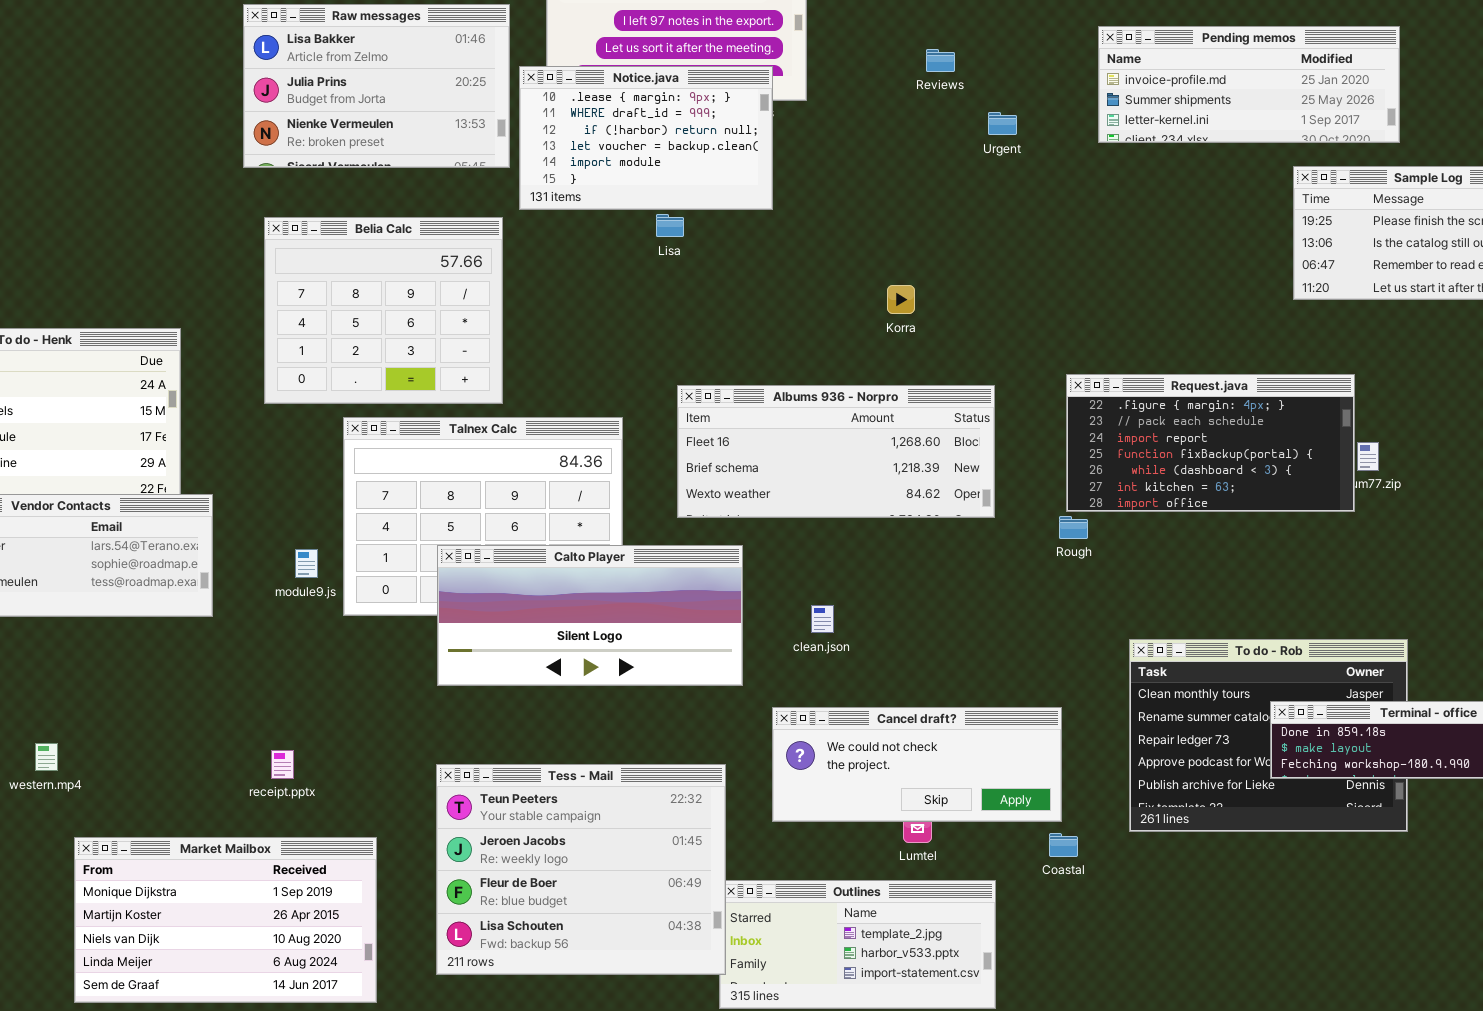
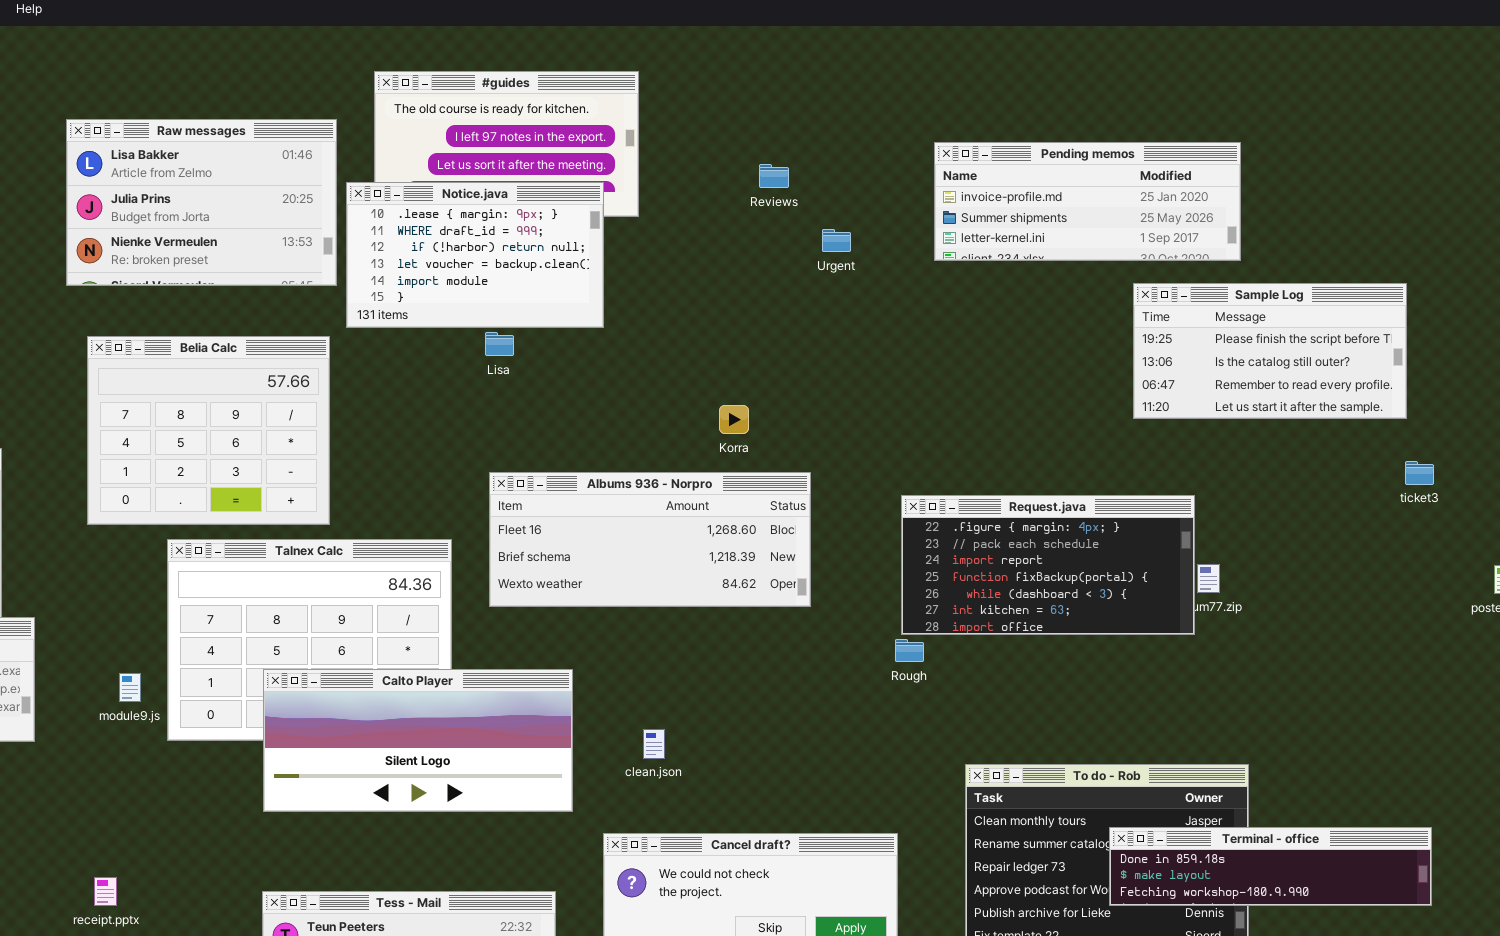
Albums 936 - Norpro: [677,385,995,518] -> [489,472,811,607], moved

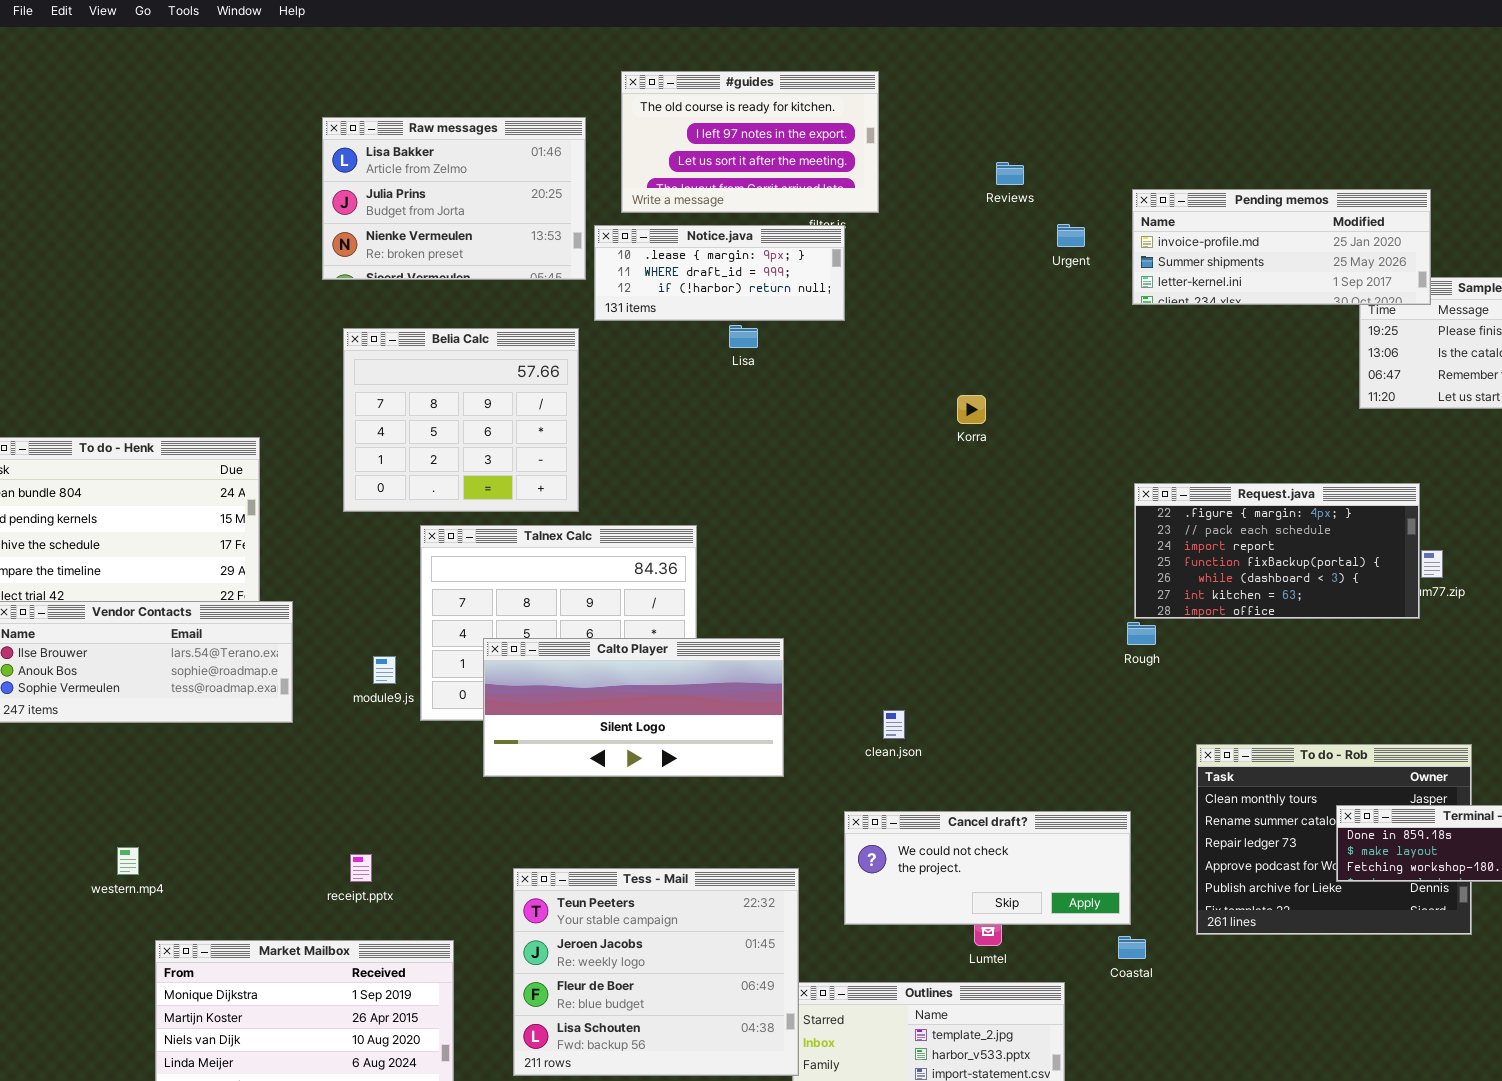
Pending memos: [934,142,1241,261] -> [1132,189,1431,305], moved
Notice.java: [346,182,604,328] -> [594,225,845,321], resized
Albums 936 - Norpro: [489,472,811,607] -> none, closed
Calto Player: [263,669,573,812] -> [483,638,784,777], moved

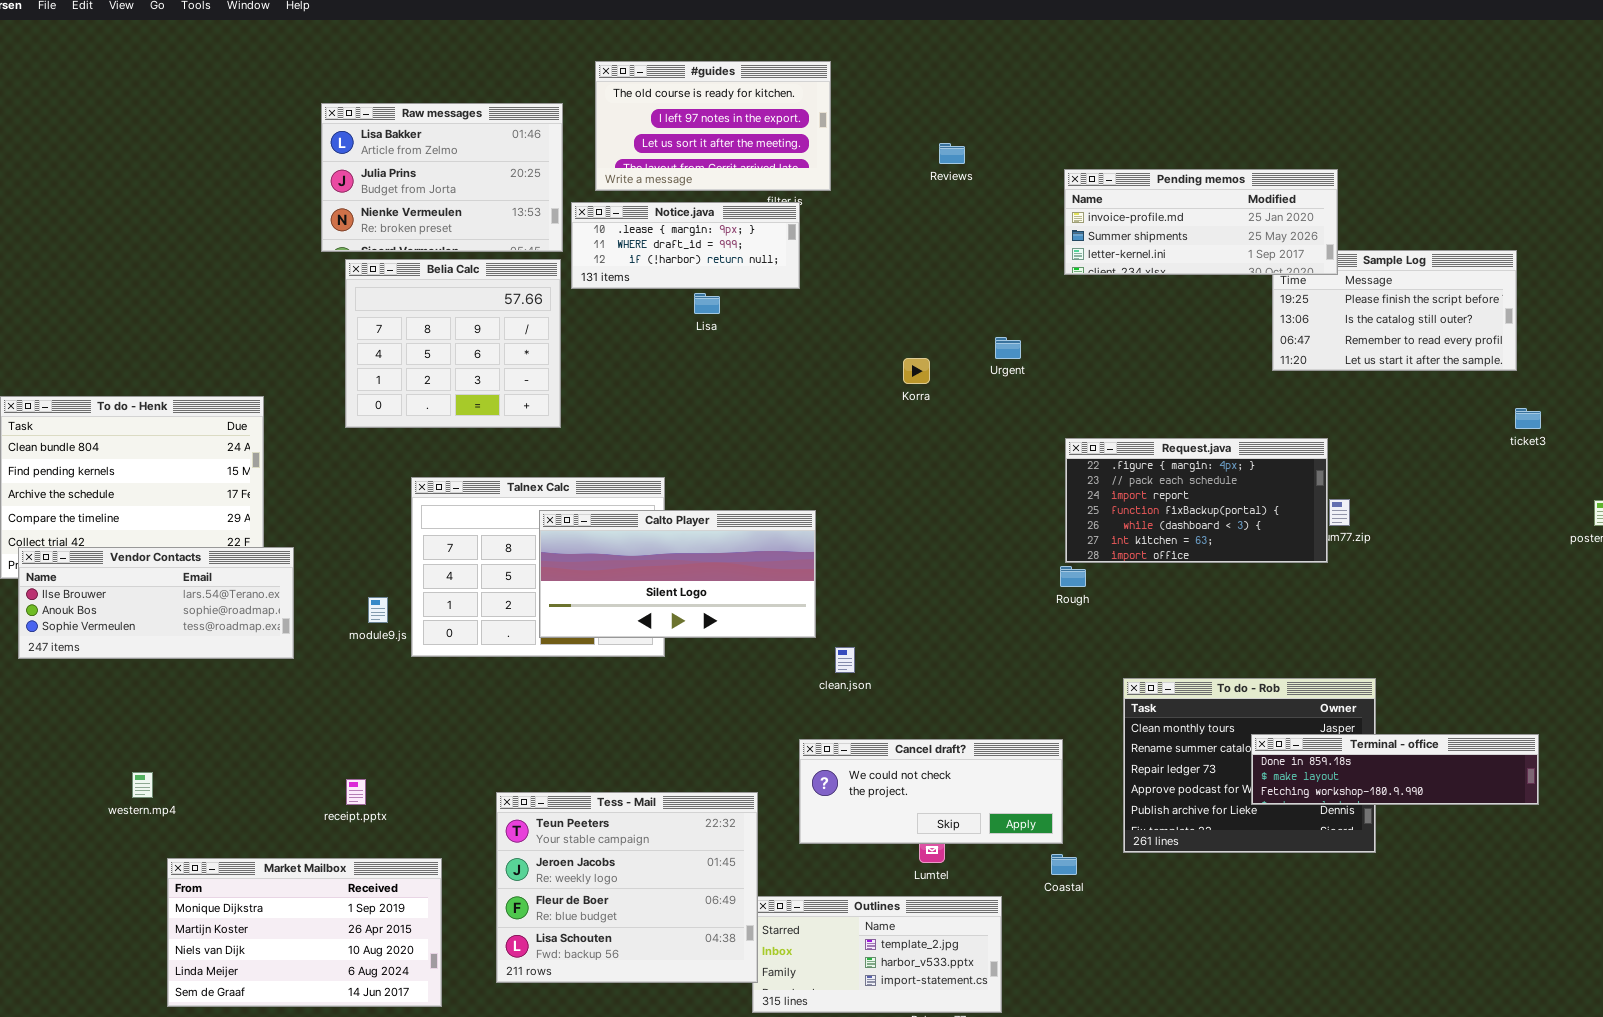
Urgent: [1057,224,1085,247] -> [995,337,1021,359], moved
Belia Calc: [343,328,579,512] -> [345,259,561,428], moved
Calto Player: [483,638,784,777] -> [539,510,816,638], moved

